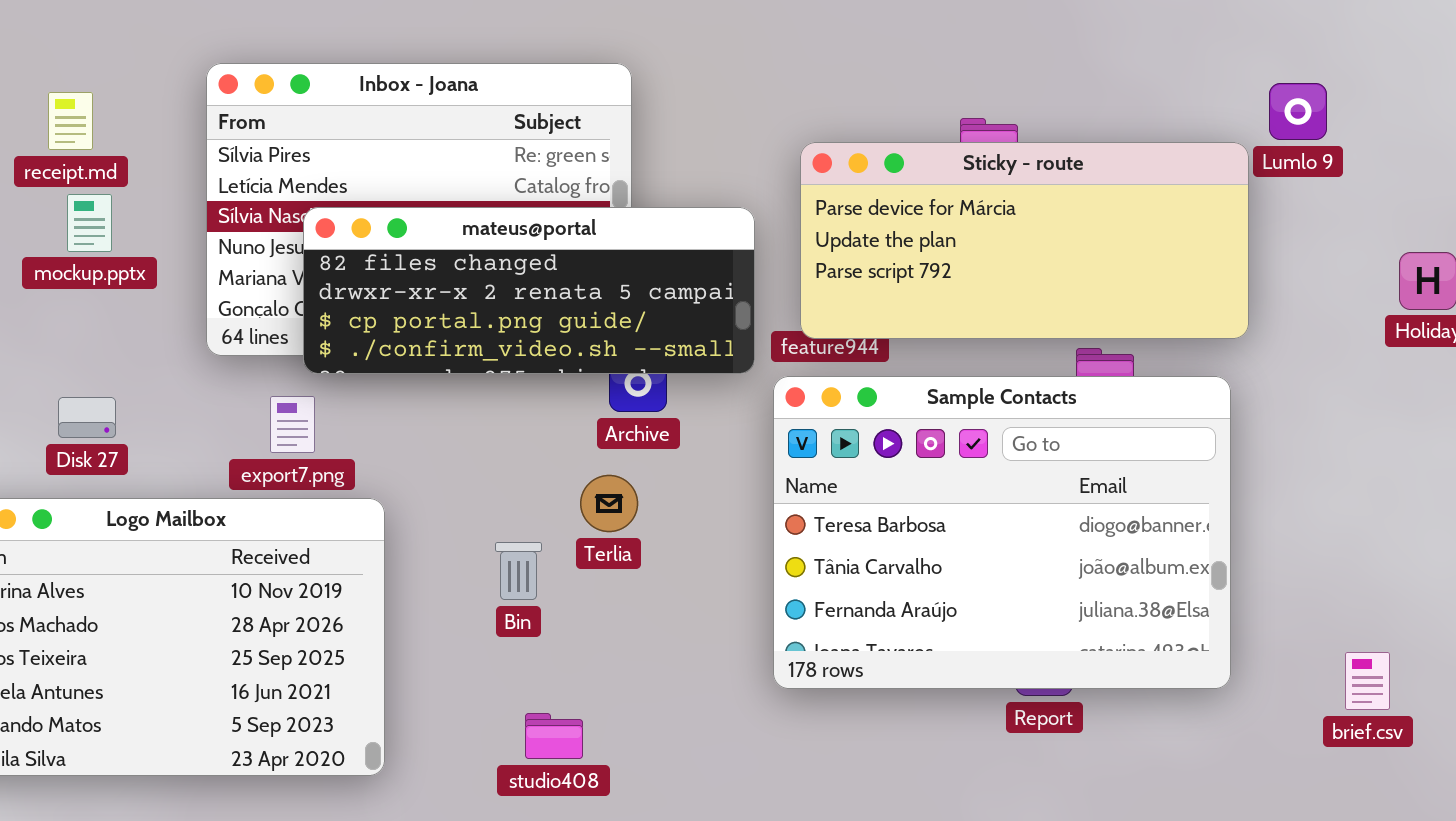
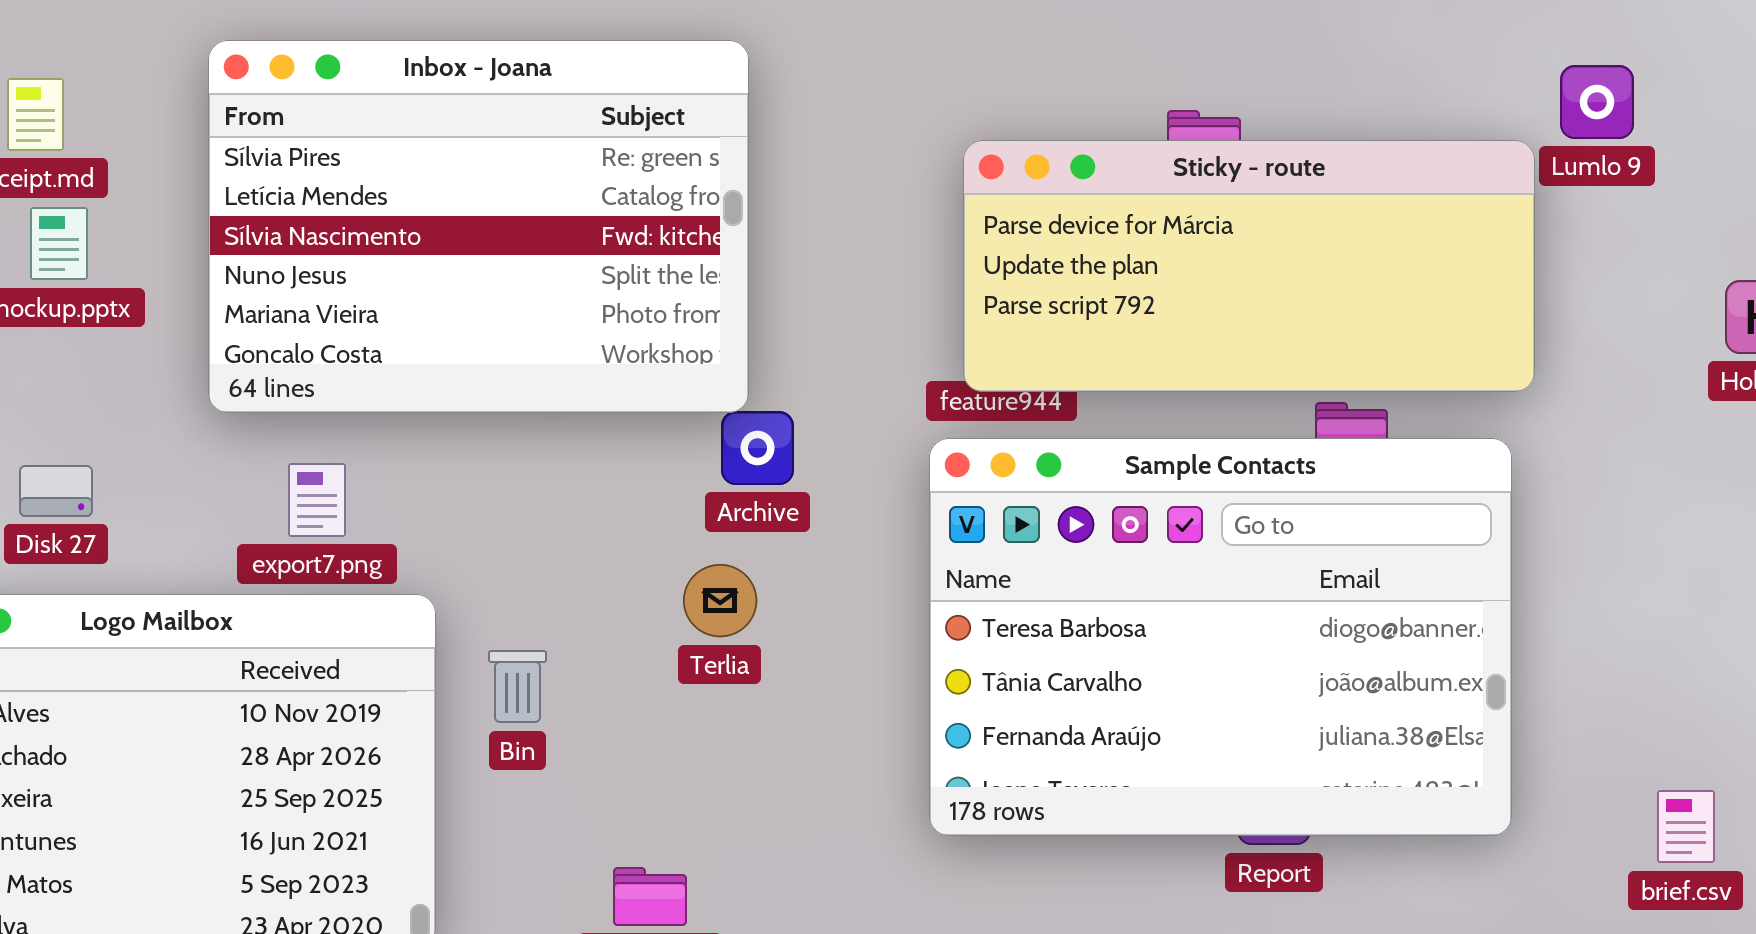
mateus@portal: [303,207,755,374] -> none, closed
Bin: [495,542,542,600] -> [488,650,547,723], moved

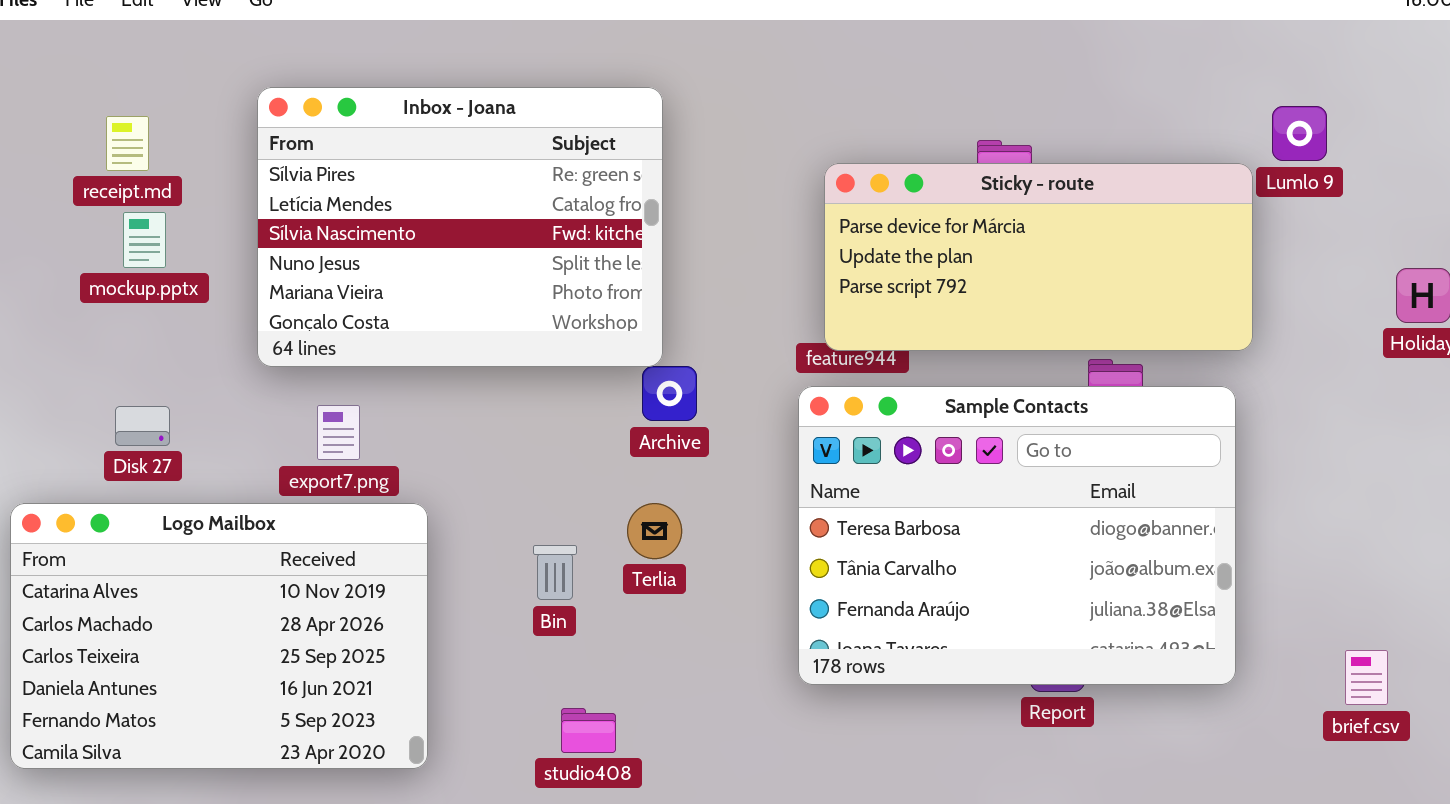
Terlia: [683,564,757,637] -> [627,503,682,559], moved
Bin: [488,650,547,723] -> [533,545,577,600], moved

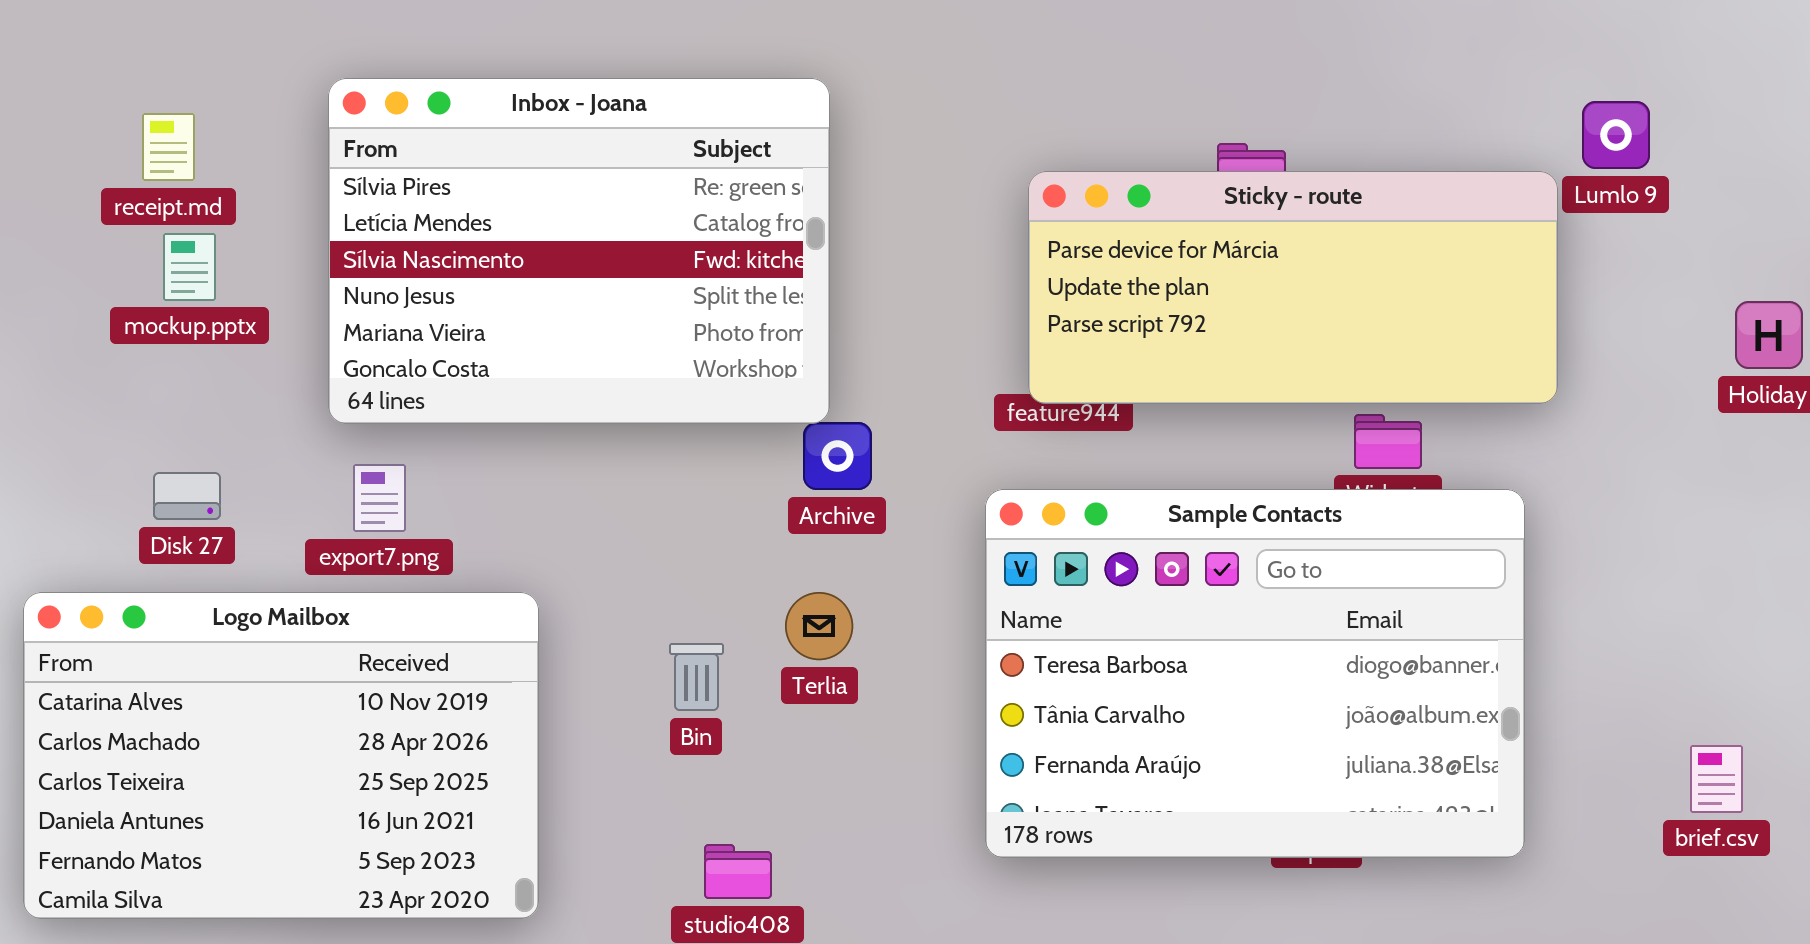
Sample Contacts: [798,386,1236,685] -> [985,489,1525,858], moved
export7.png: [317,405,360,460] -> [353,464,406,532], moved
brief.csv: [1345,650,1388,705] -> [1690,745,1743,813], moved

